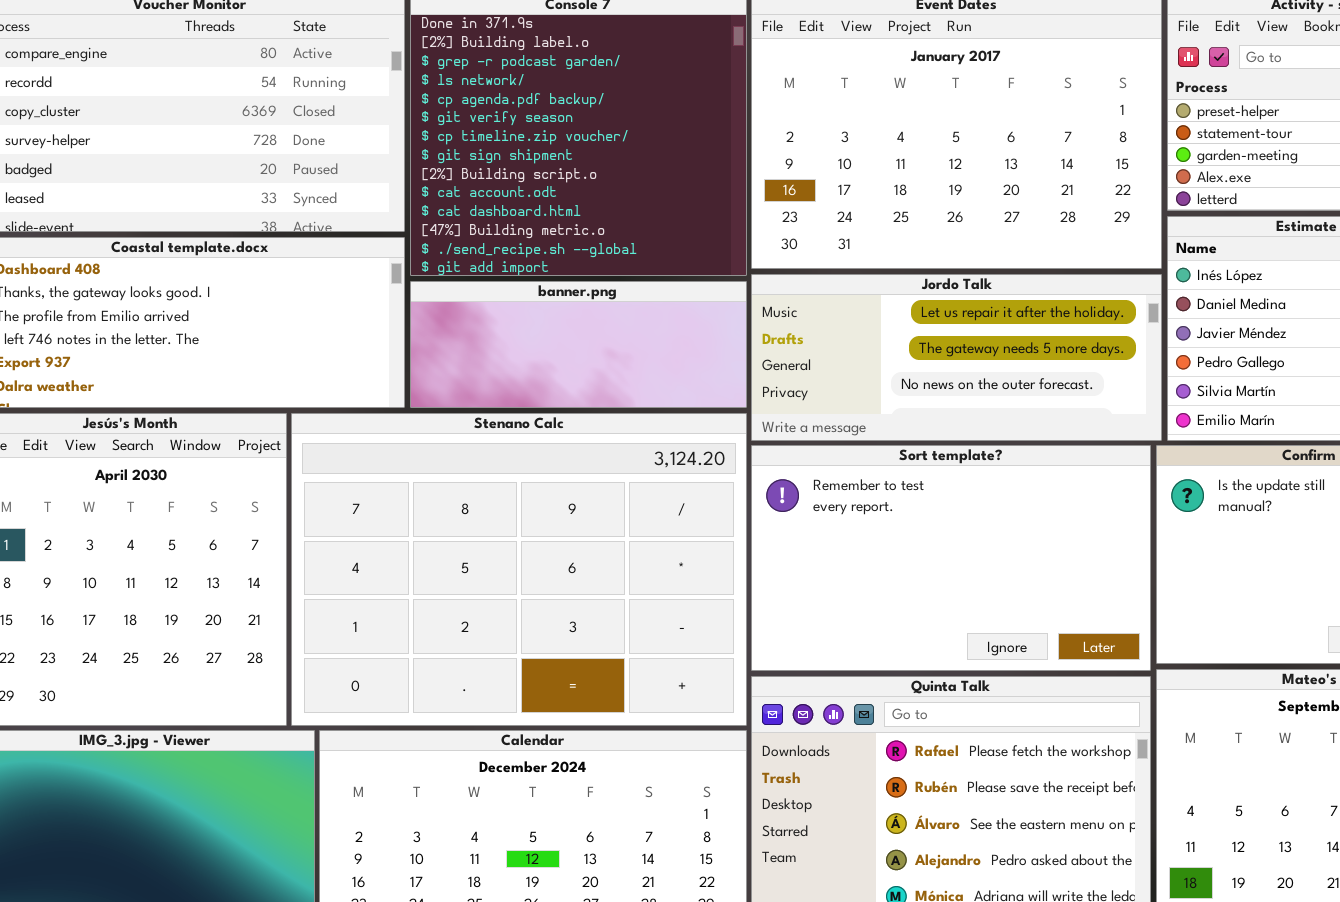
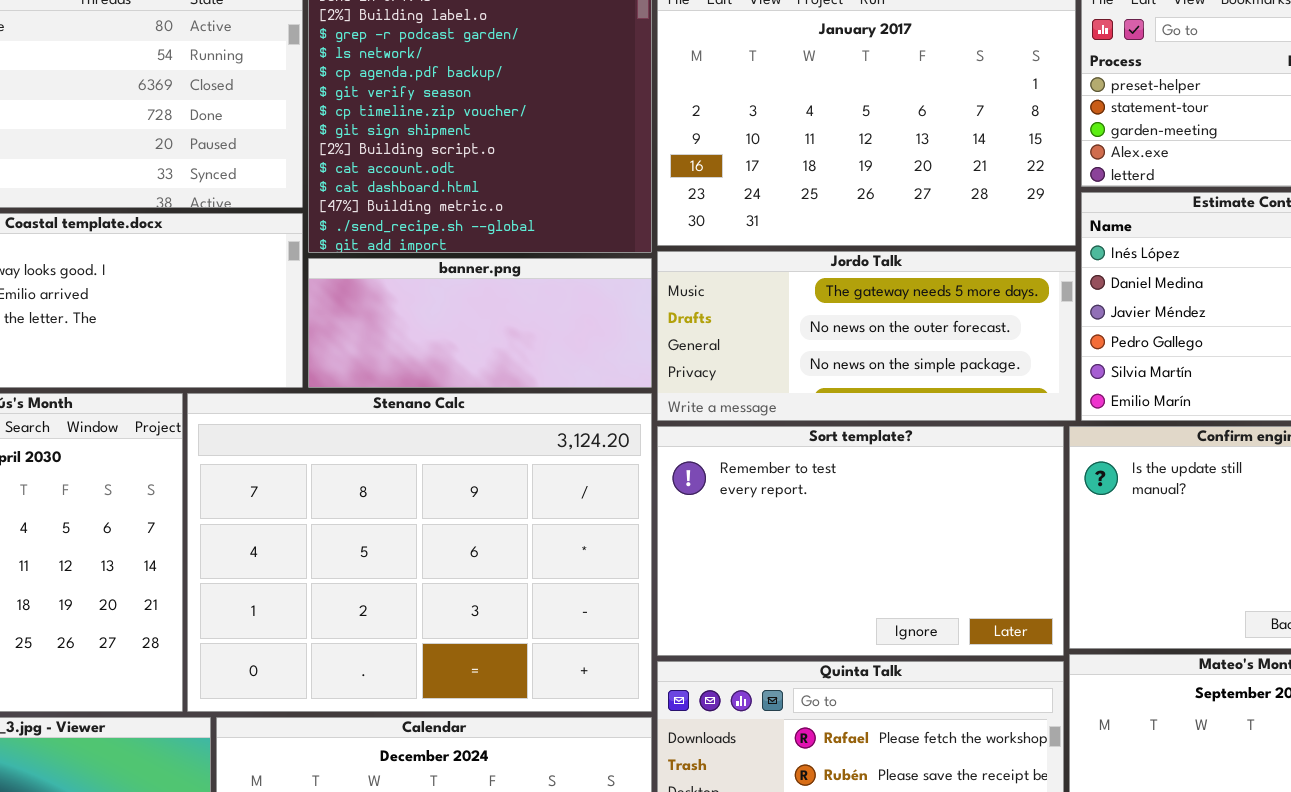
Jordo Talk: [751,274,1162,441] -> [657,251,1076,421], scrolled down 1 row

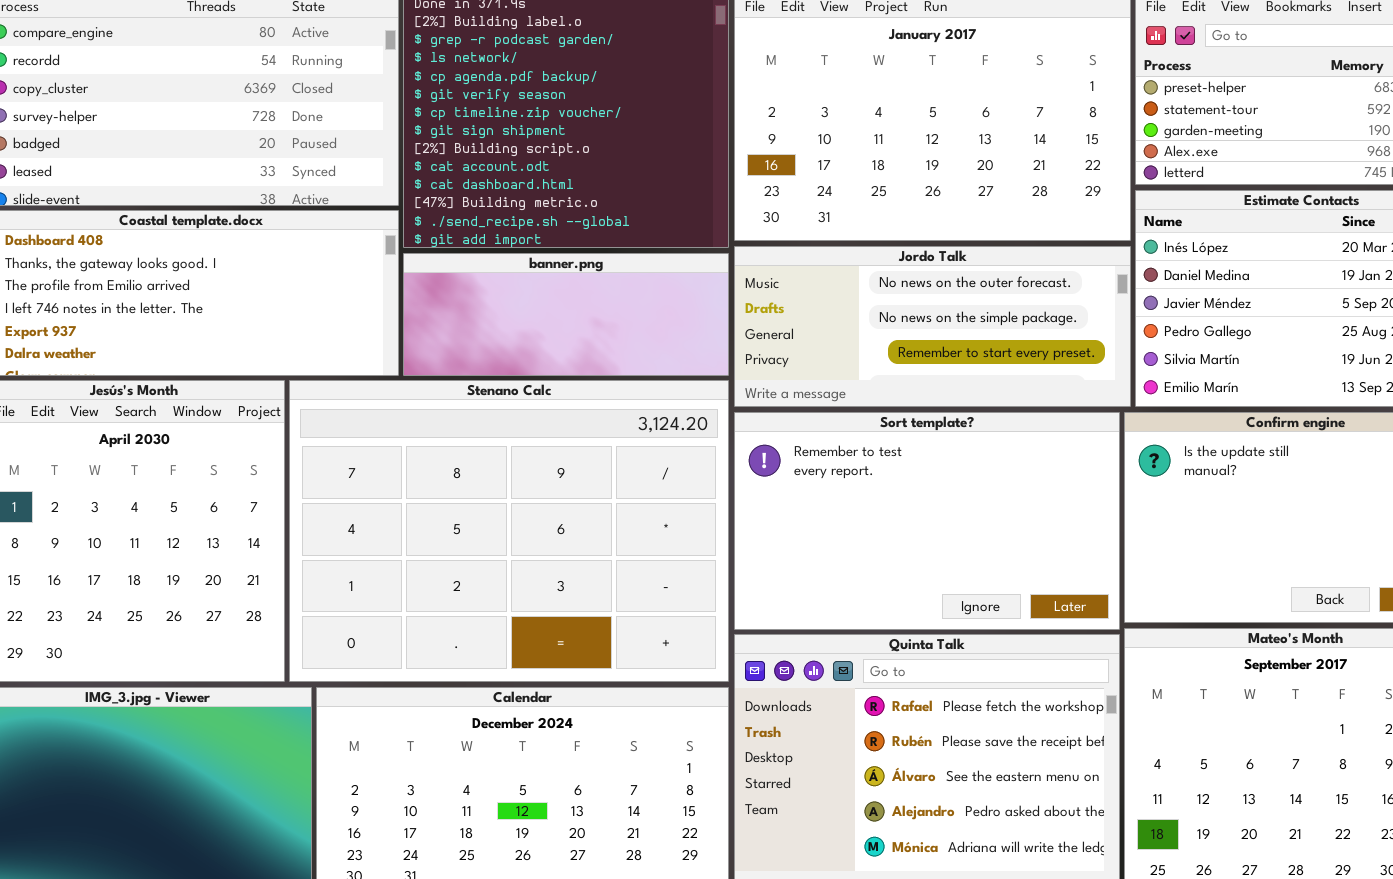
Jordo Talk: [657,251,1076,421] -> [734,246,1131,407], scrolled down 1 row

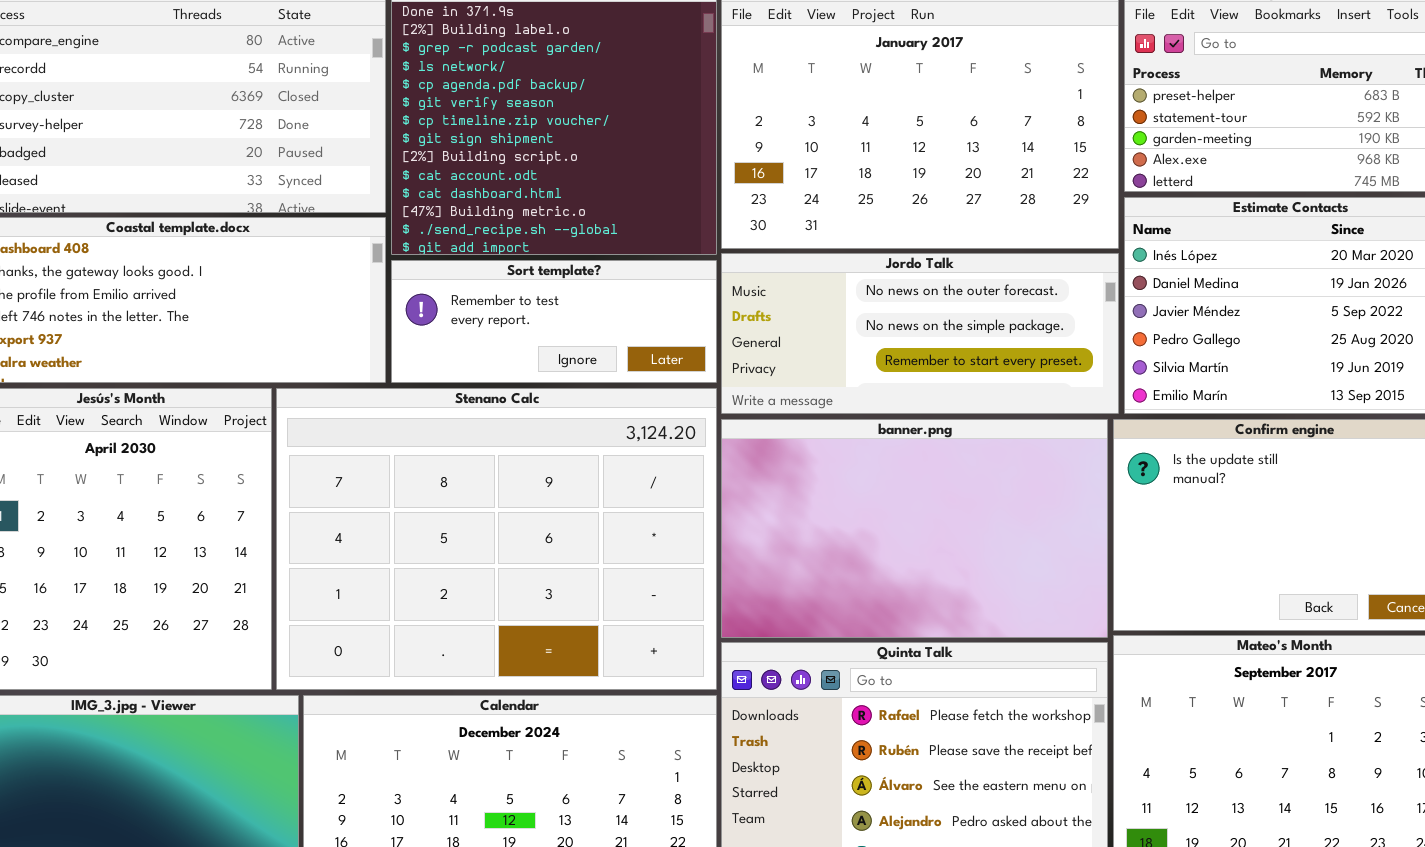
banner.png: [403,253,729,376] -> [721,419,1108,638], moved, resized
Sort template?: [734,412,1120,630] -> [391,260,717,383], moved, resized

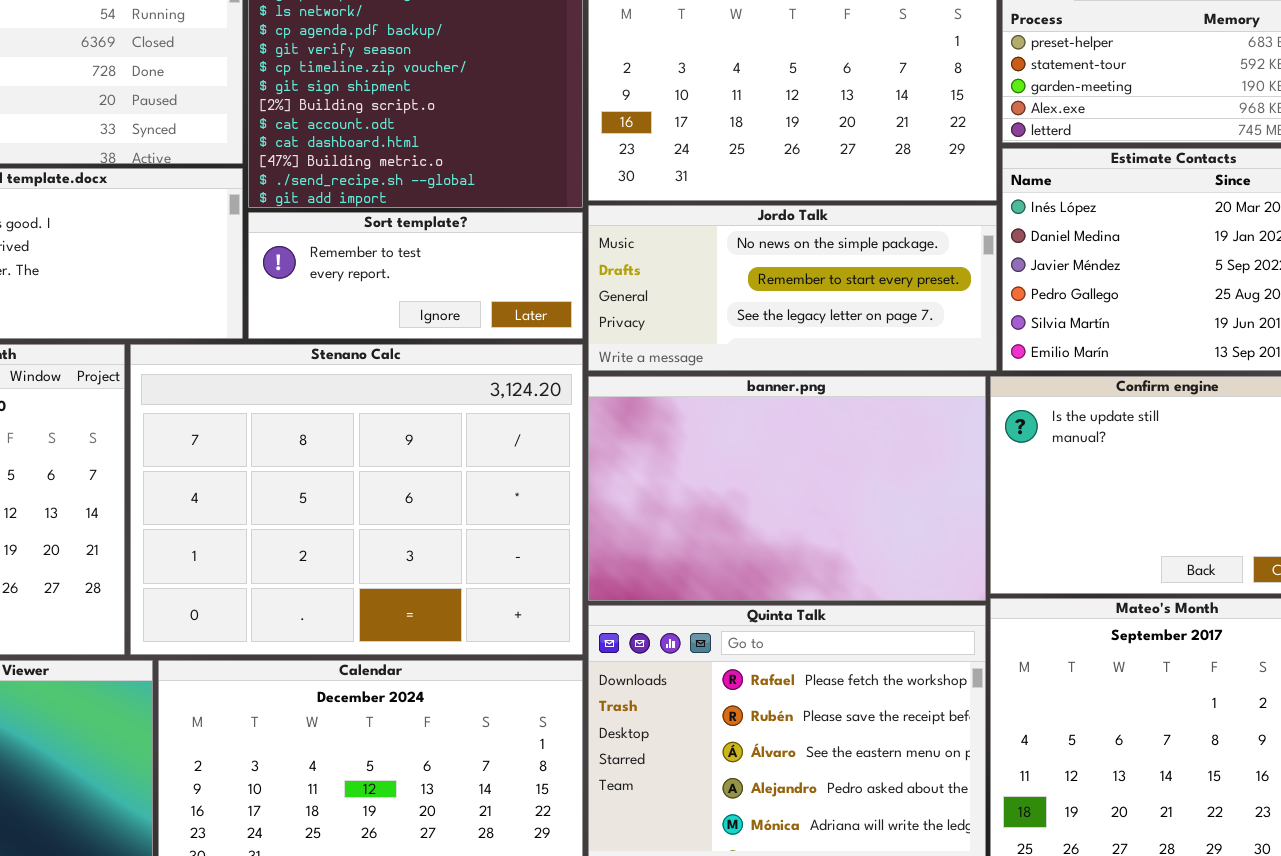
Jordo Talk: [721,253,1119,414] -> [588,205,997,371], scrolled down 1 row

